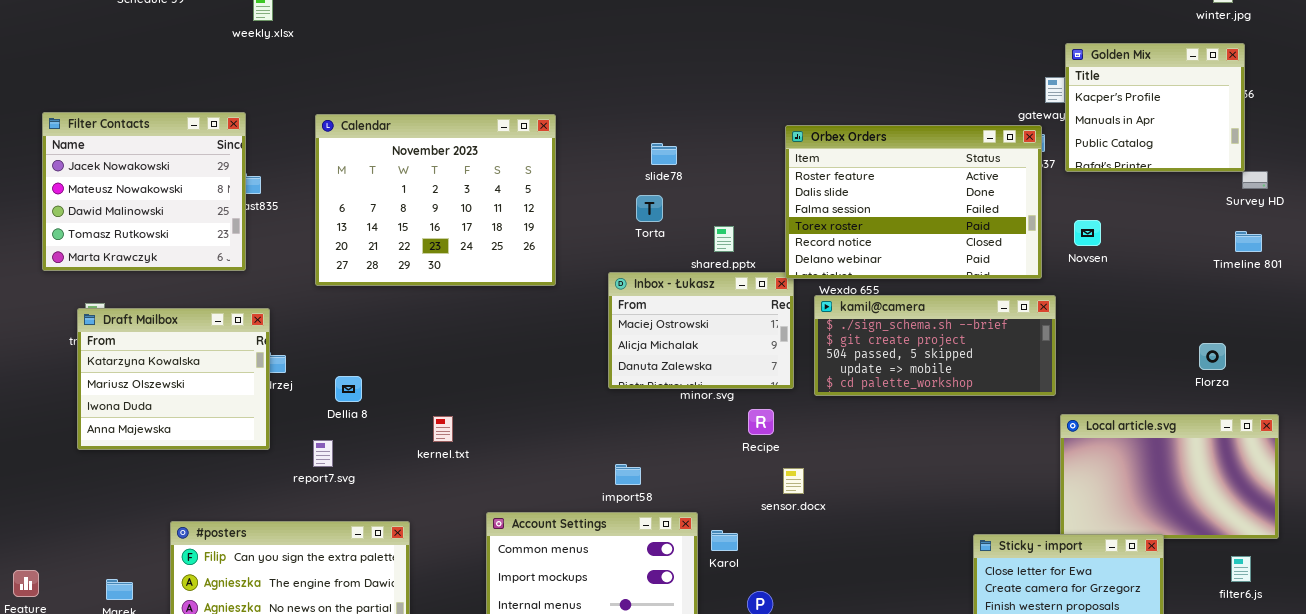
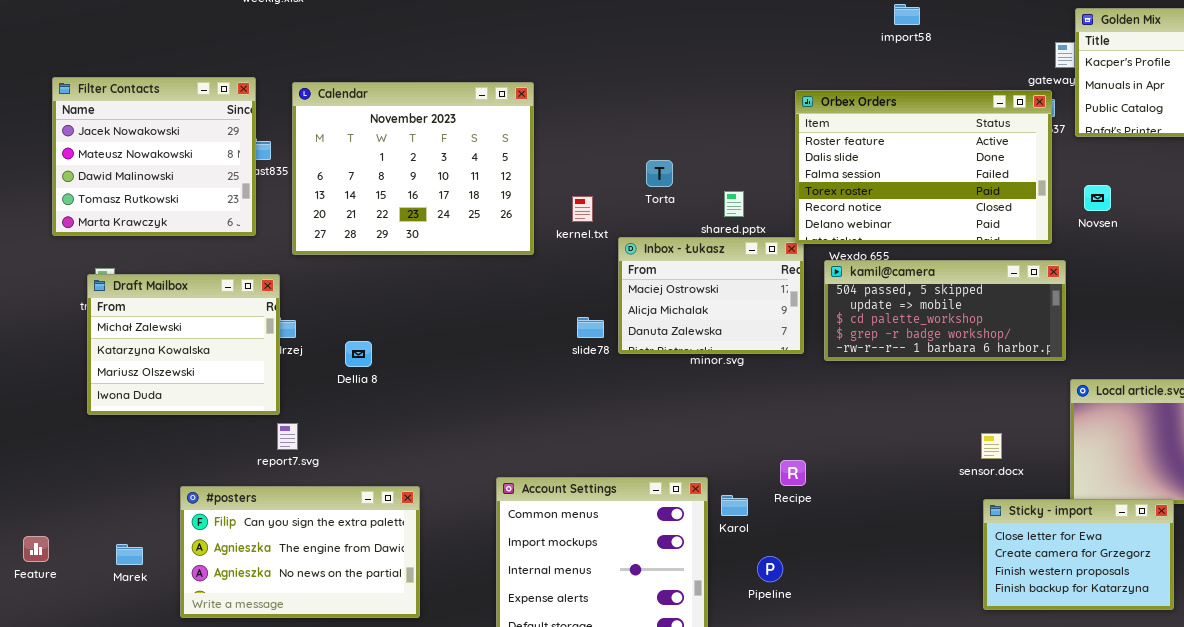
Calendar: [315,114,556,286] -> [292,82,534,255], moved
slide78: [651,143,677,165] -> [577,317,604,338], moved
kamil@camera: [814,295,1056,396] -> [824,260,1066,361], scrolled down 2 rows
Draft Mailbox: [77,308,270,450] -> [87,274,280,415], scrolled up 1 row
Recipe: [748,409,774,435] -> [780,460,806,486], moved
kernel.txt: [433,416,453,442] -> [572,196,593,222], moved
report7.svg: [313,440,333,467] -> [277,423,298,450], moved
import58: [615,464,641,485] -> [894,4,920,25], moved
sensor.docx: [783,468,804,494] -> [981,433,1002,459], moved

